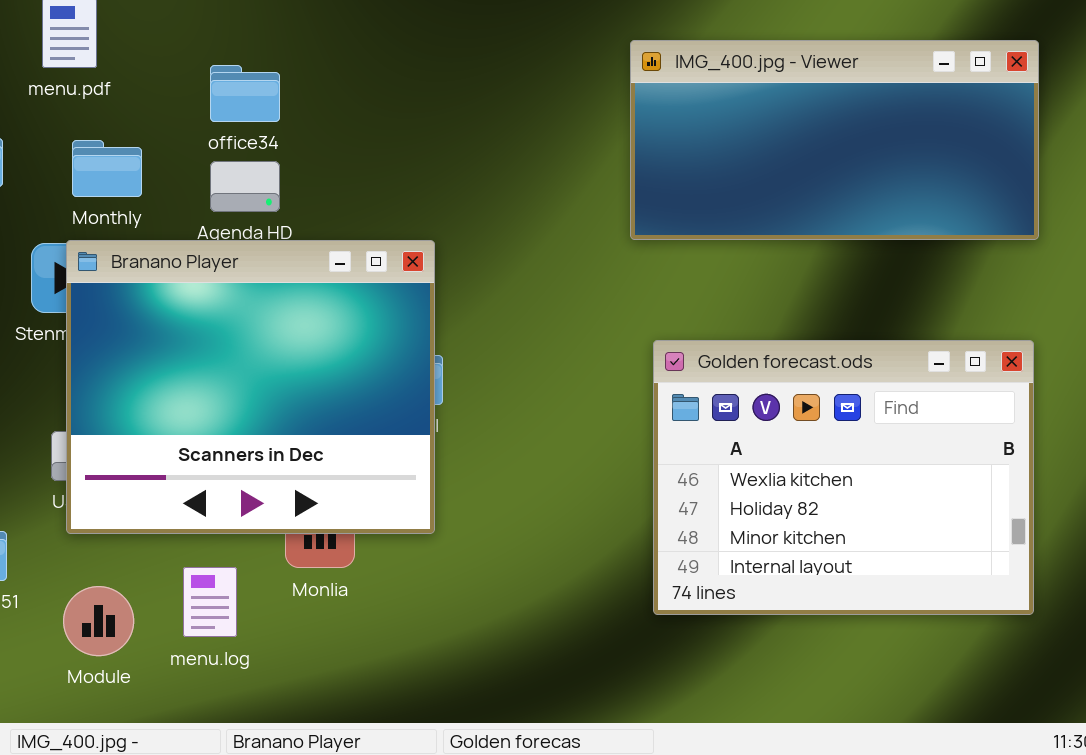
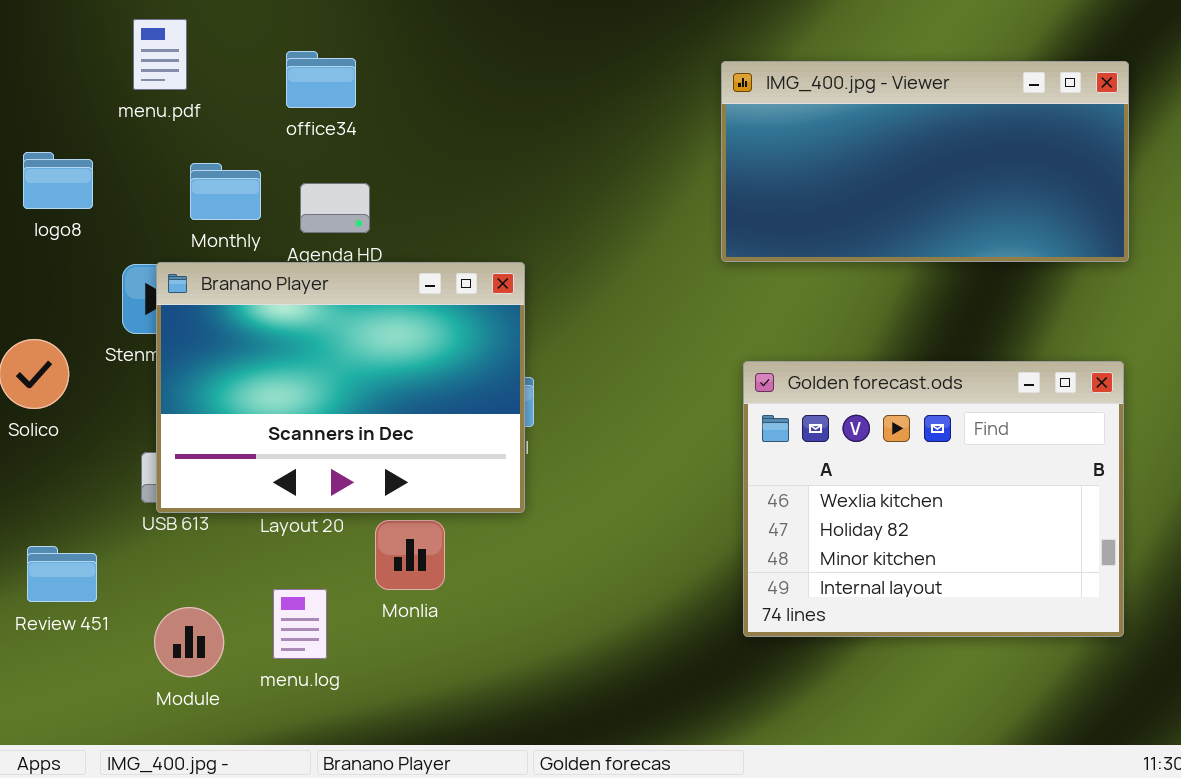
office34: [210,65,280,122] -> [286,51,356,108], moved
Monthly: [72,140,142,197] -> [190,163,261,220], moved
Branano Player: [66,240,435,534] -> [156,262,525,513], resized

